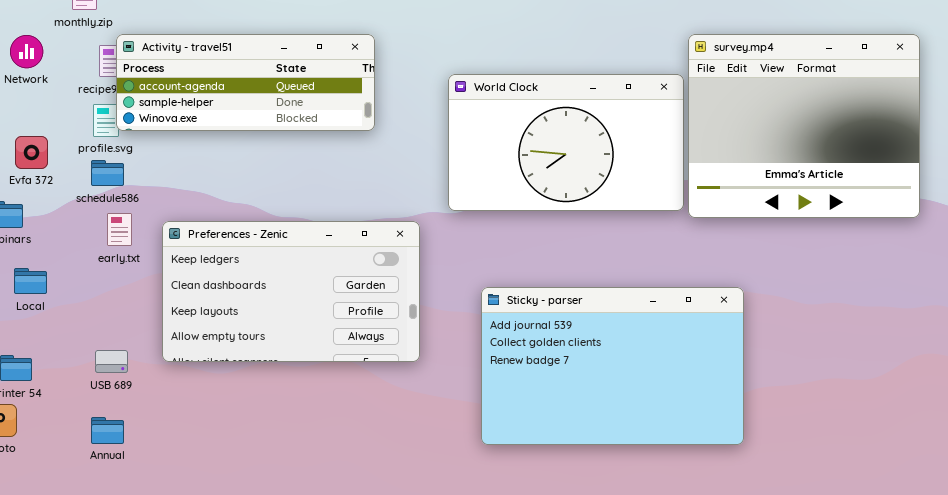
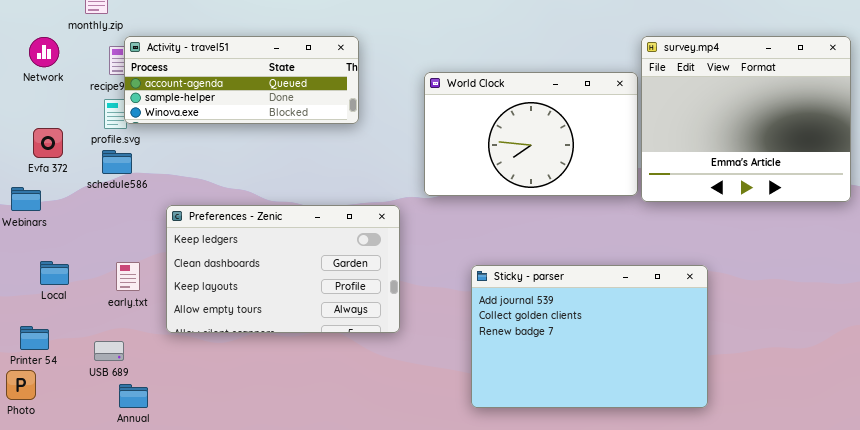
early.txt: [107,213,132,246] -> [116,262,140,291], moved
Local: [14,268,47,294] -> [40,261,69,285], moved
Sticky - parser: [481,287,744,445] -> [471,265,708,408], moved
USB 689: [95,350,128,373] -> [94,341,124,361], moved
Annual: [91,417,124,444] -> [119,384,148,408], moved

